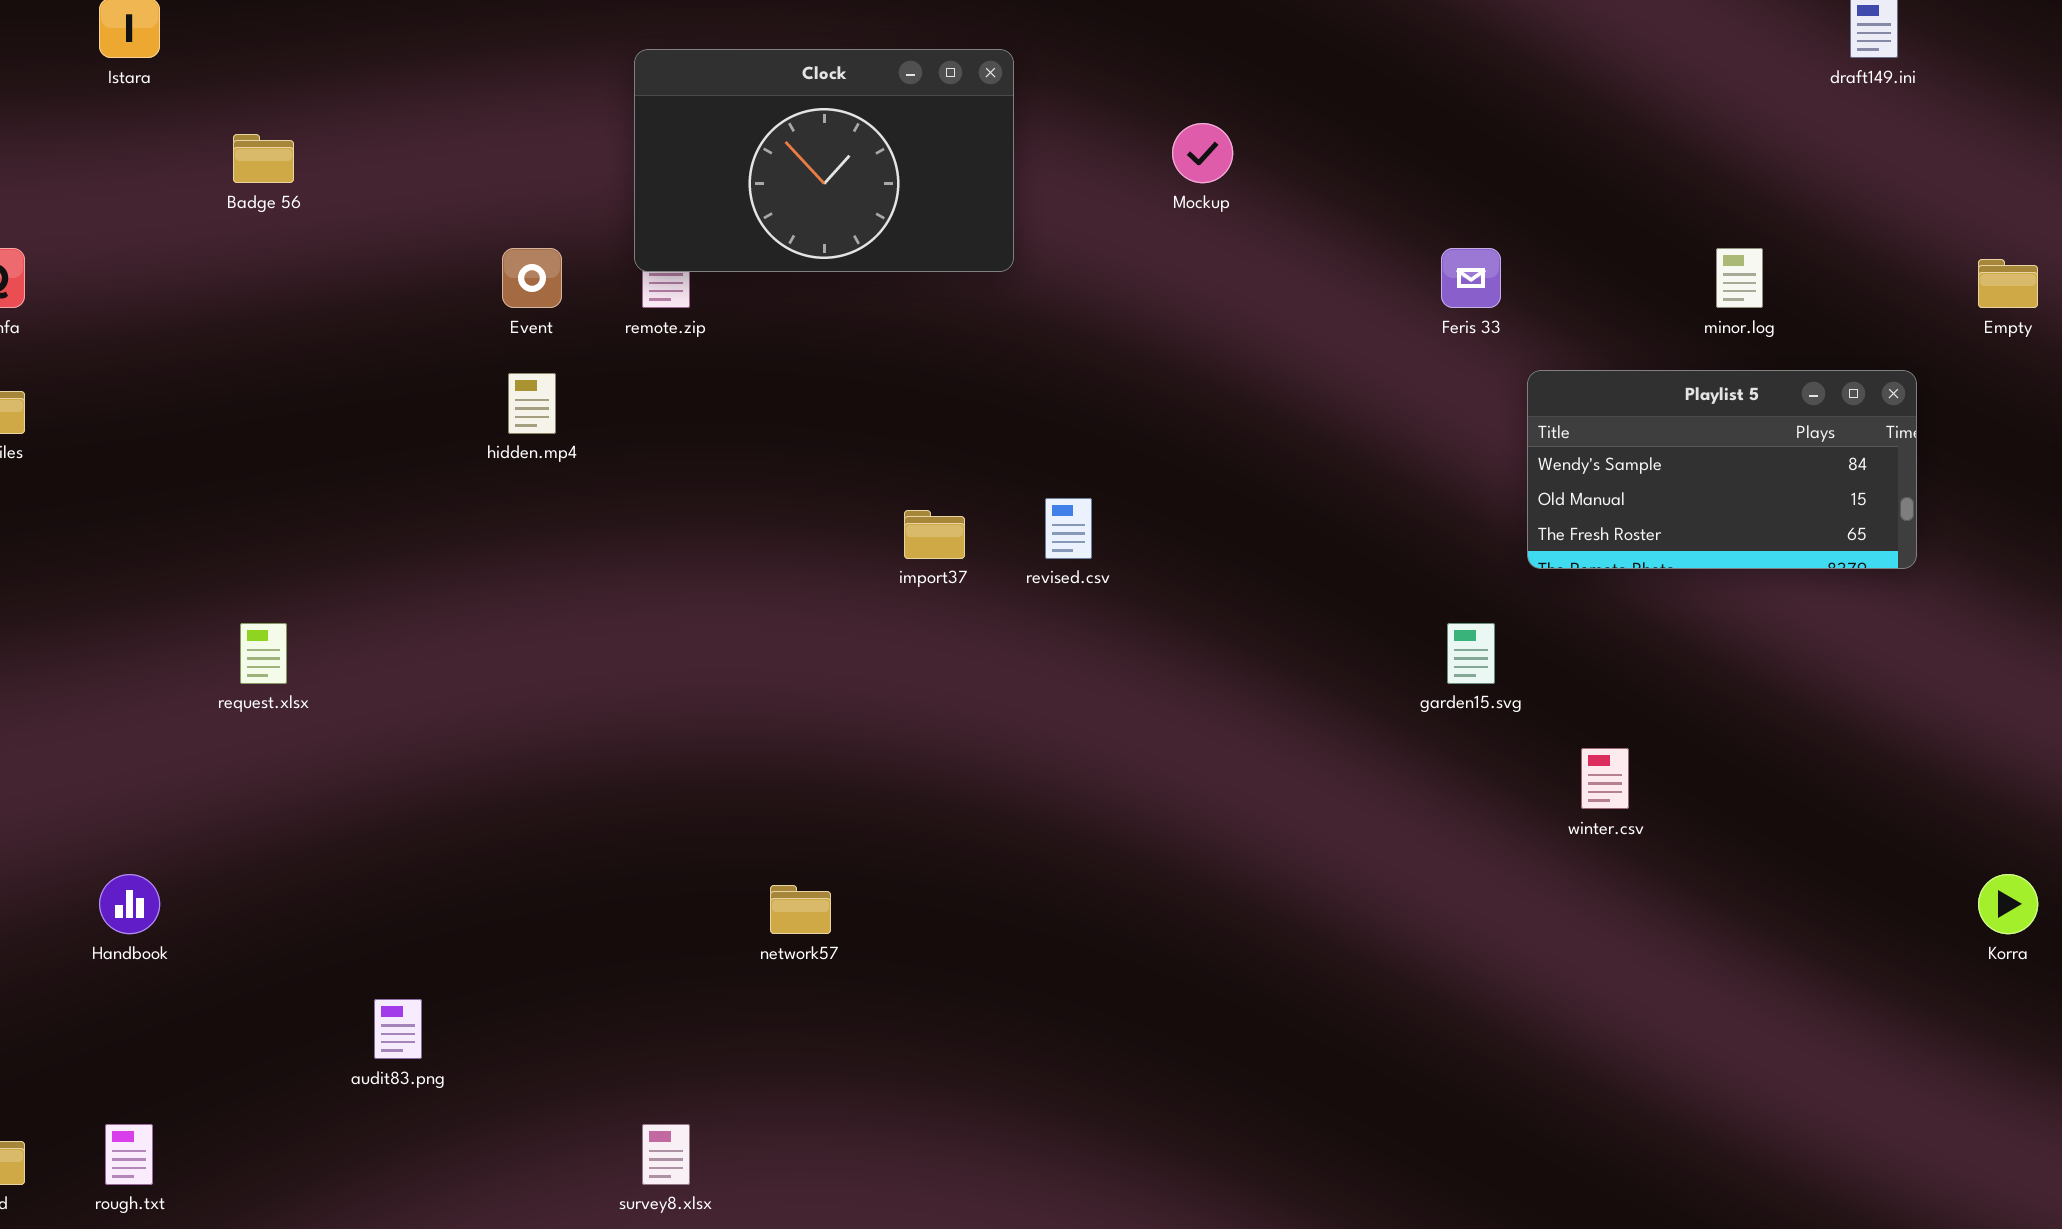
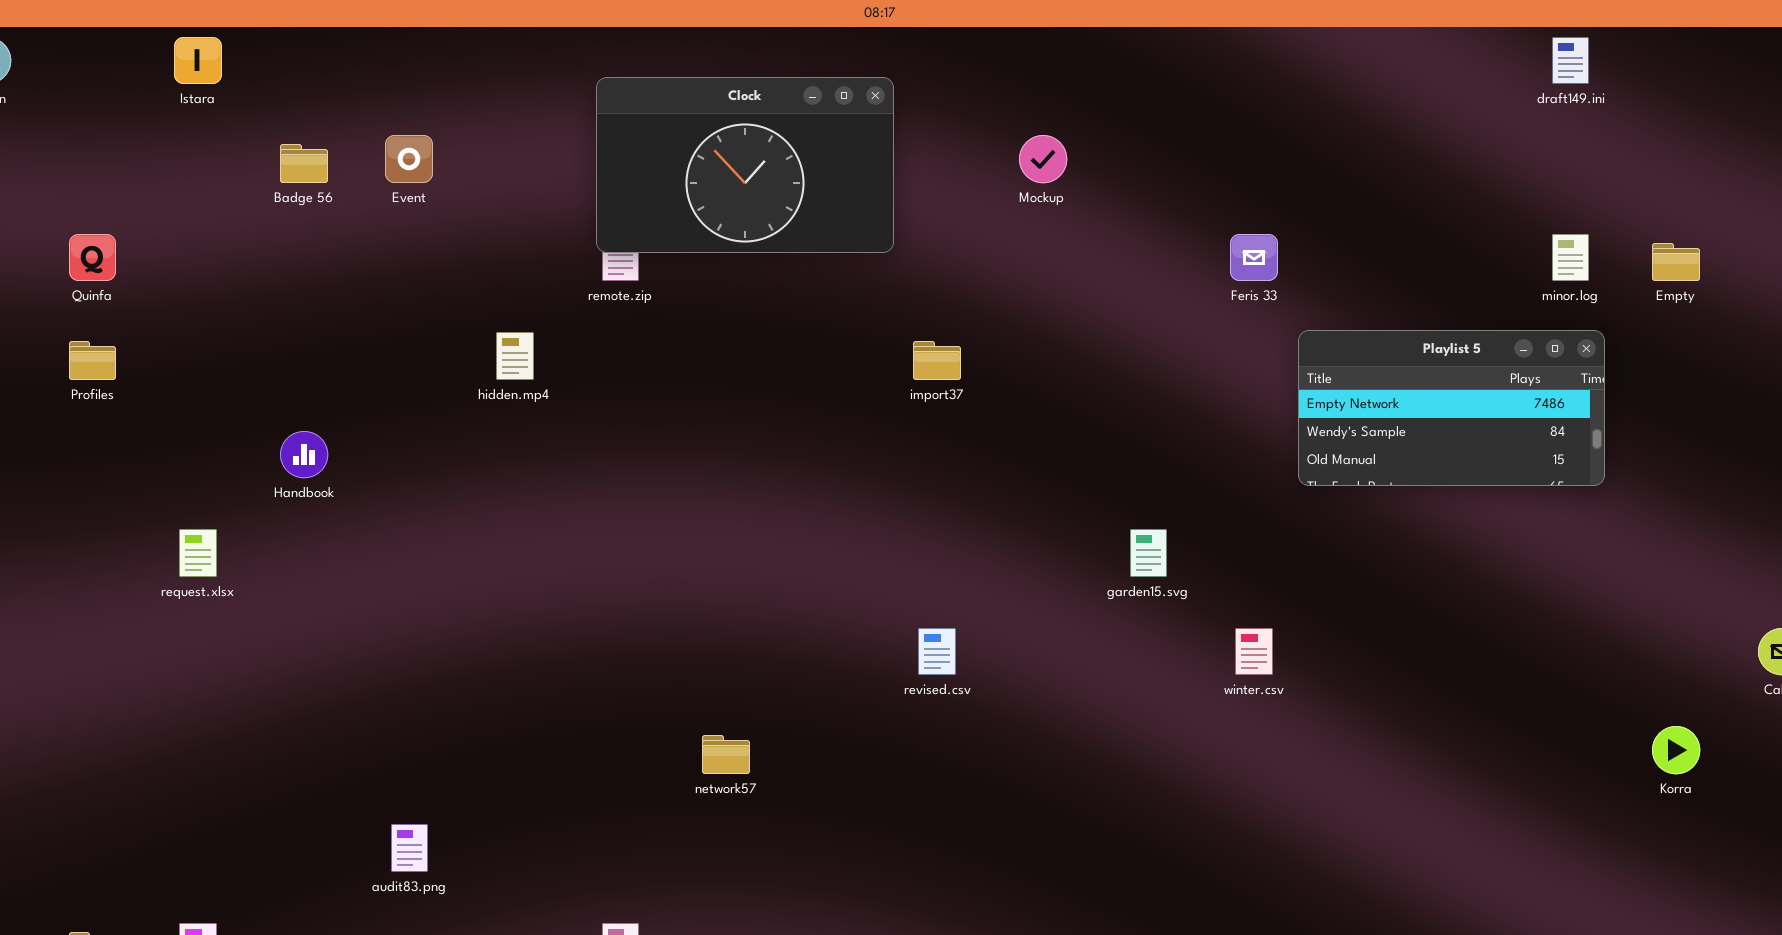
Event: [502,248,562,308] -> [385,135,433,183], moved
minor.log: [1716,248,1763,308] -> [1552,234,1589,281], moved
Playlist 5: [1527,370,1917,569] -> [1298,330,1605,486], scrolled up 1 row
revised.csv: [1045,498,1092,559] -> [918,628,956,675], moved
import37: [904,510,965,559] -> [913,341,961,380], moved
request.xlsx: [240,623,287,684] -> [179,529,217,577], moved
garden15.svg: [1447,623,1495,684] -> [1130,529,1167,577], moved
winter.csv: [1581,748,1629,809] -> [1235,628,1273,675], moved
Handbook: [99,874,160,934] -> [280,431,328,478], moved

